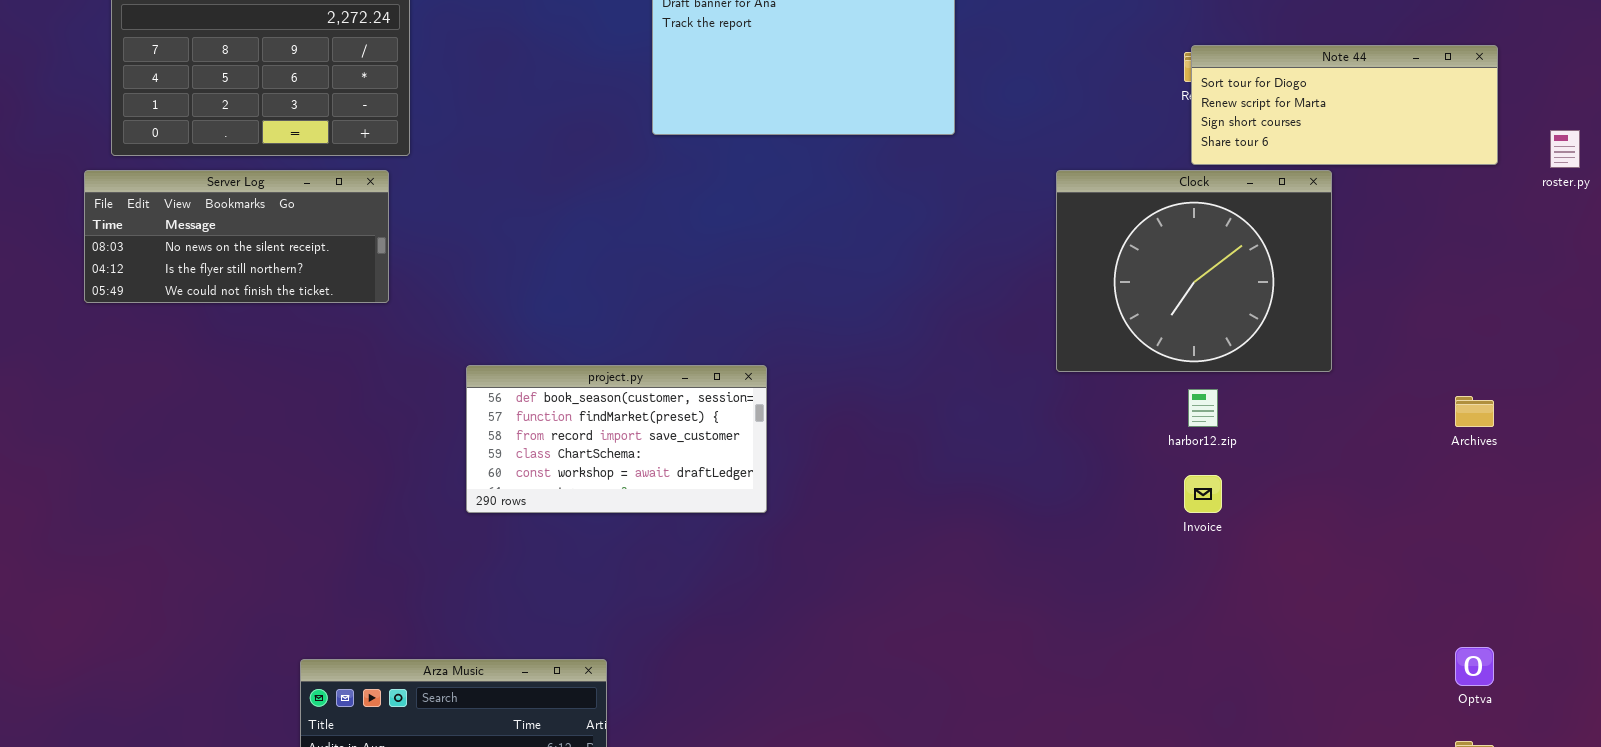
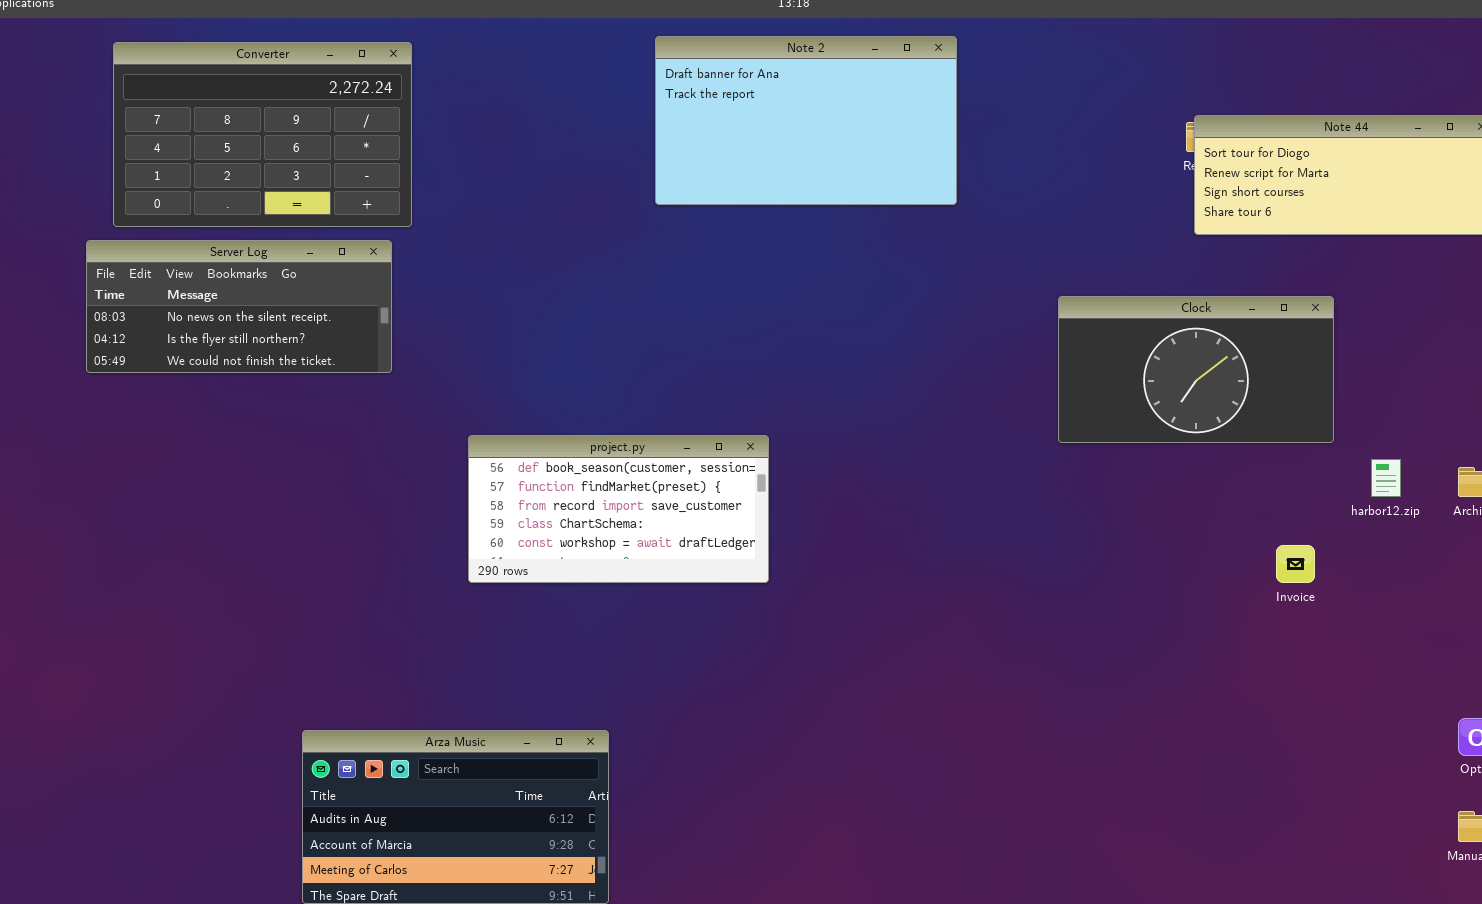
Clock: [1056,170,1332,372] -> [1058,296,1334,443], resized
harbor12.zip: [1188,389,1218,427] -> [1371,459,1401,497], moved
Invoice: [1184,475,1222,513] -> [1276,545,1315,583], moved

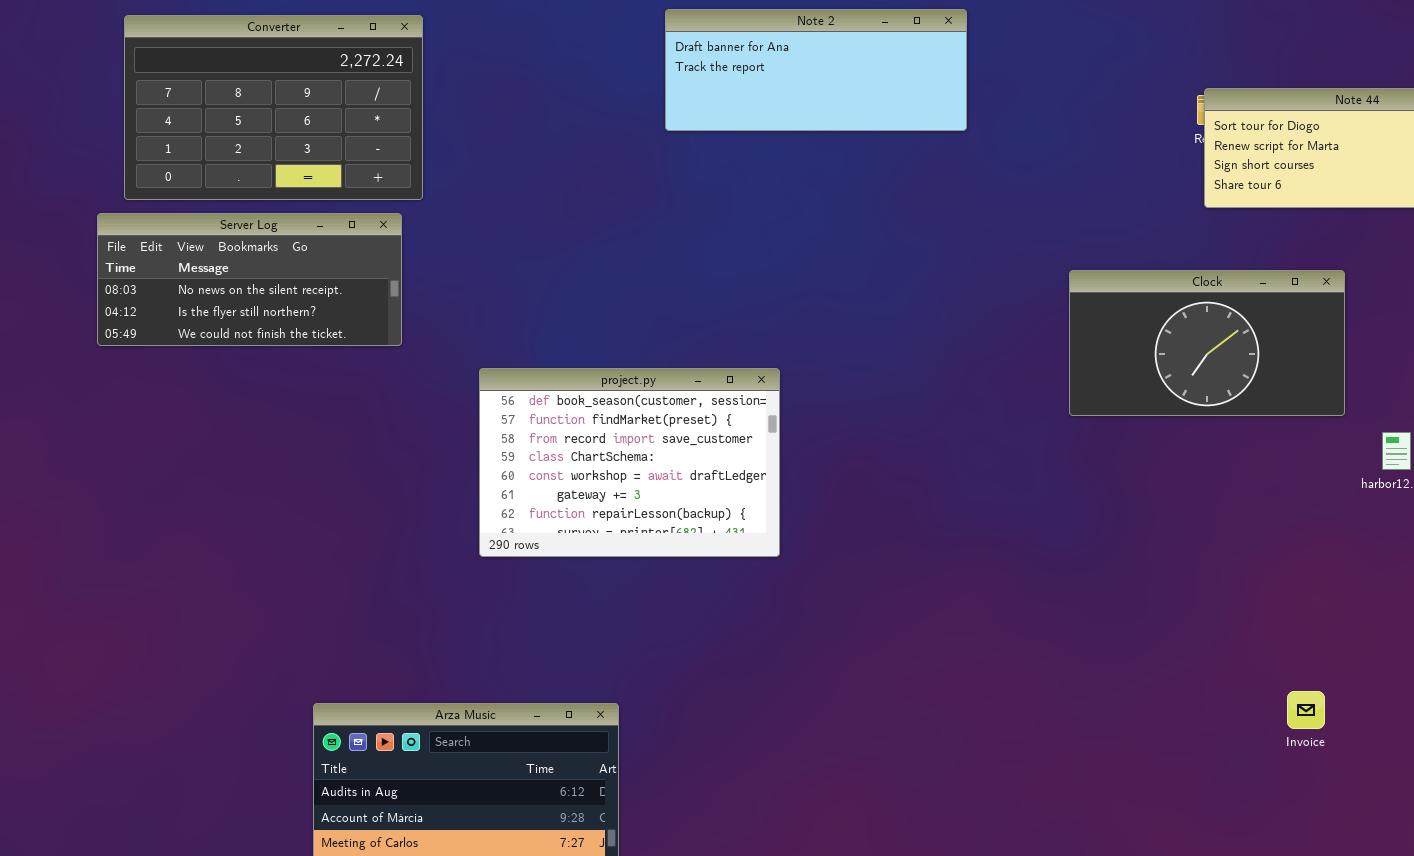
Note 2: [655,36,957,205] -> [665,9,967,131], resized
project.py: [468,435,769,583] -> [479,368,780,557], resized
Invoice: [1276,545,1315,583] -> [1287,691,1325,729], moved

